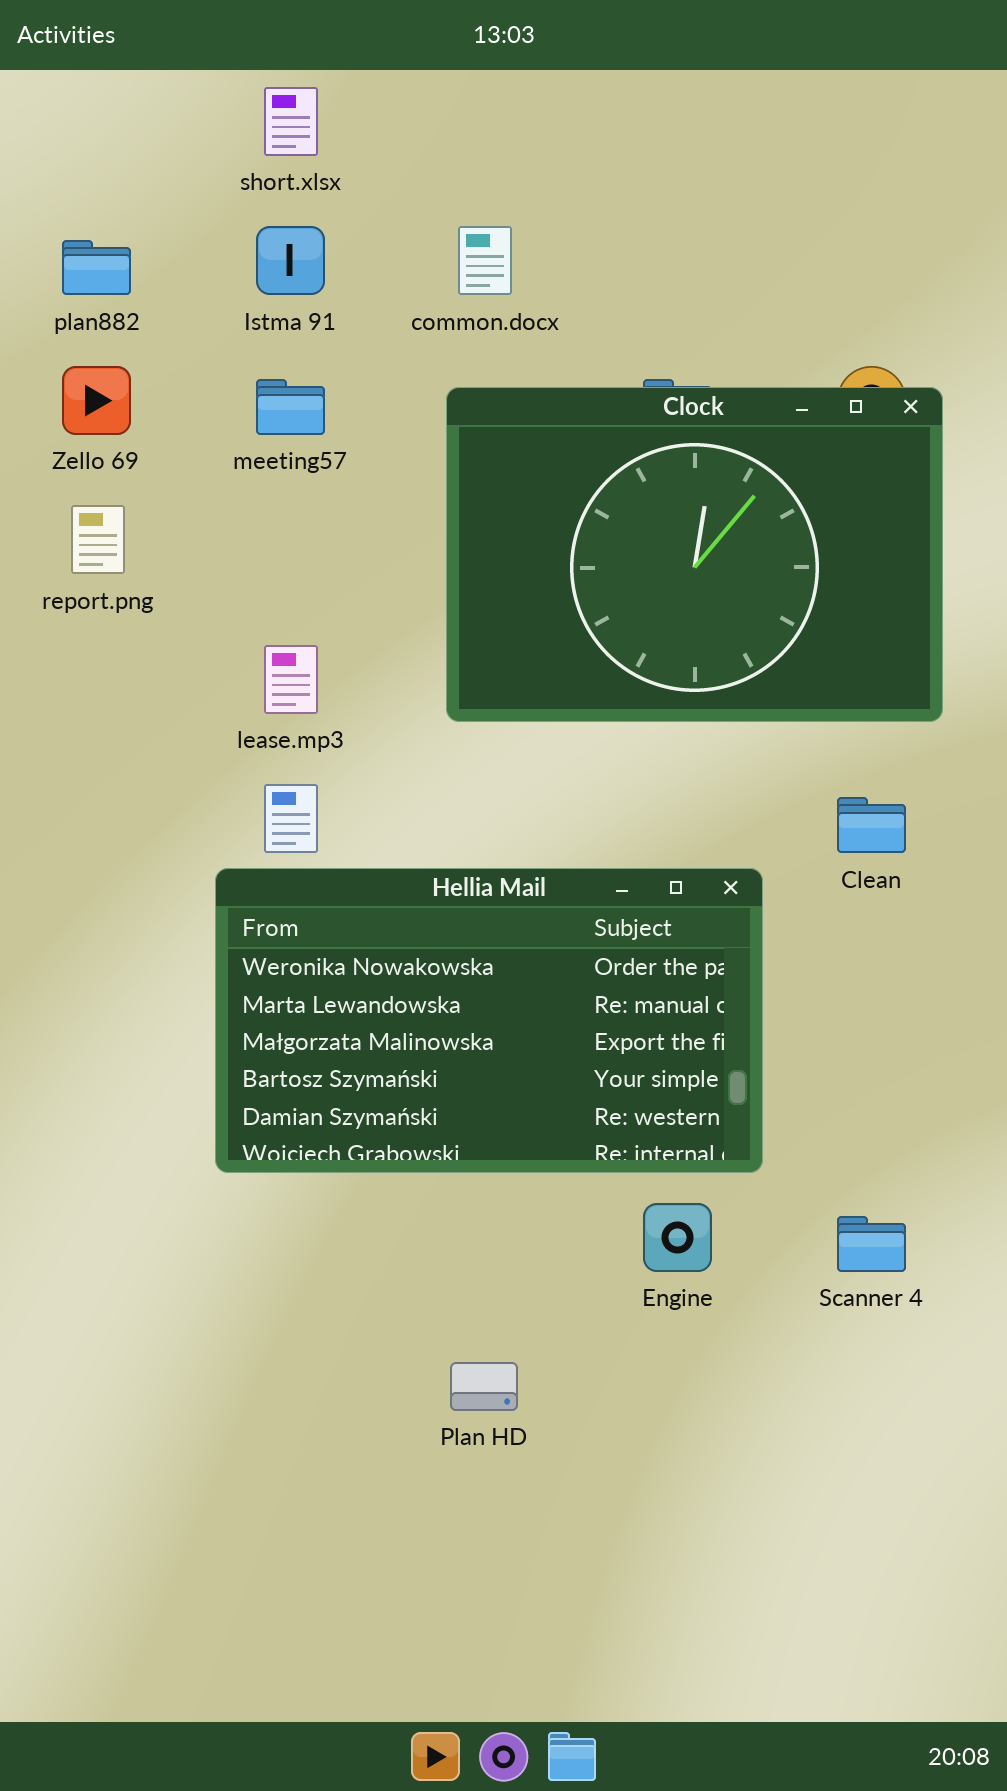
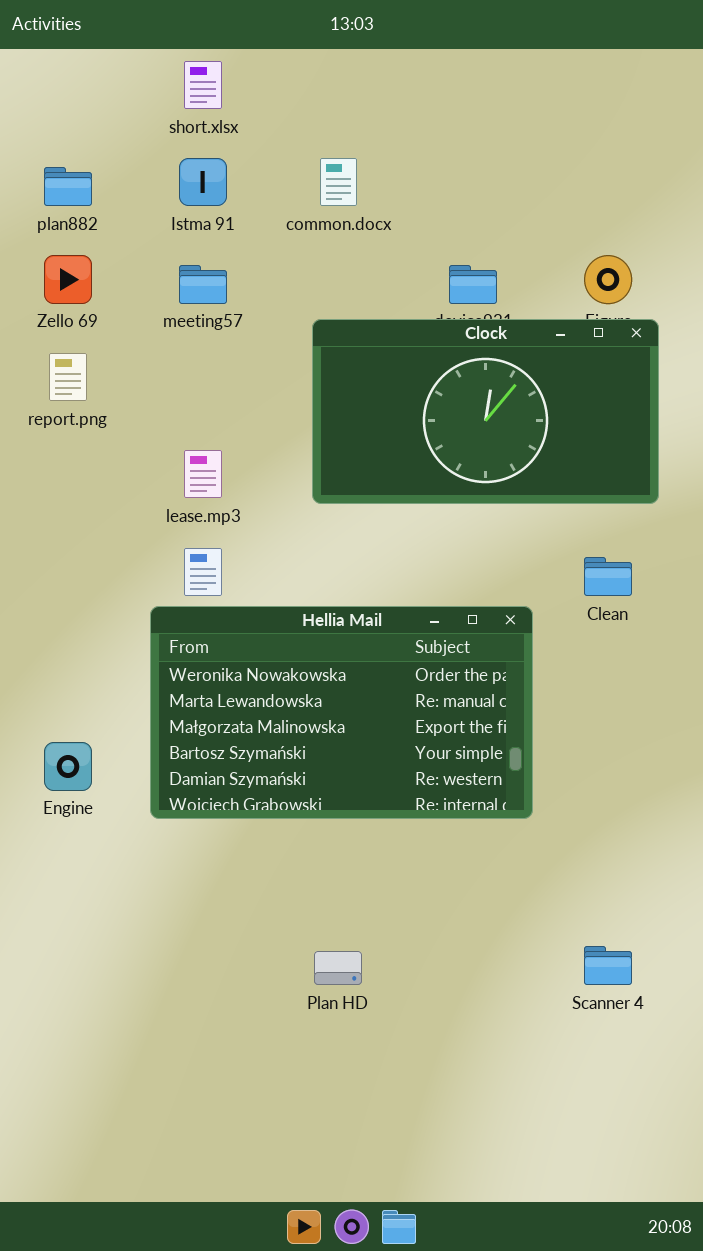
Clock: [446,387,943,722] -> [312,319,659,504], resized
Engine: [643,1203,712,1272] -> [44,742,92,791], moved
Scanner 4: [837,1216,906,1272] -> [584,946,632,985], moved

